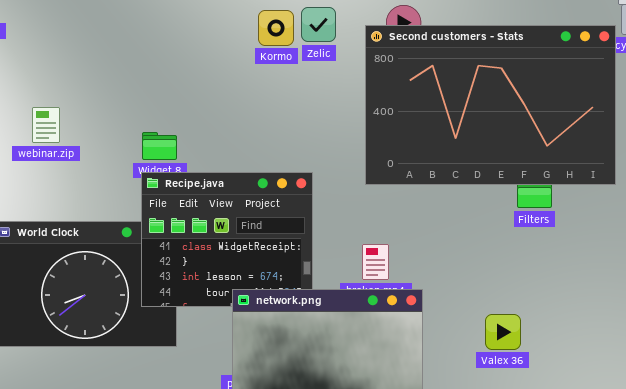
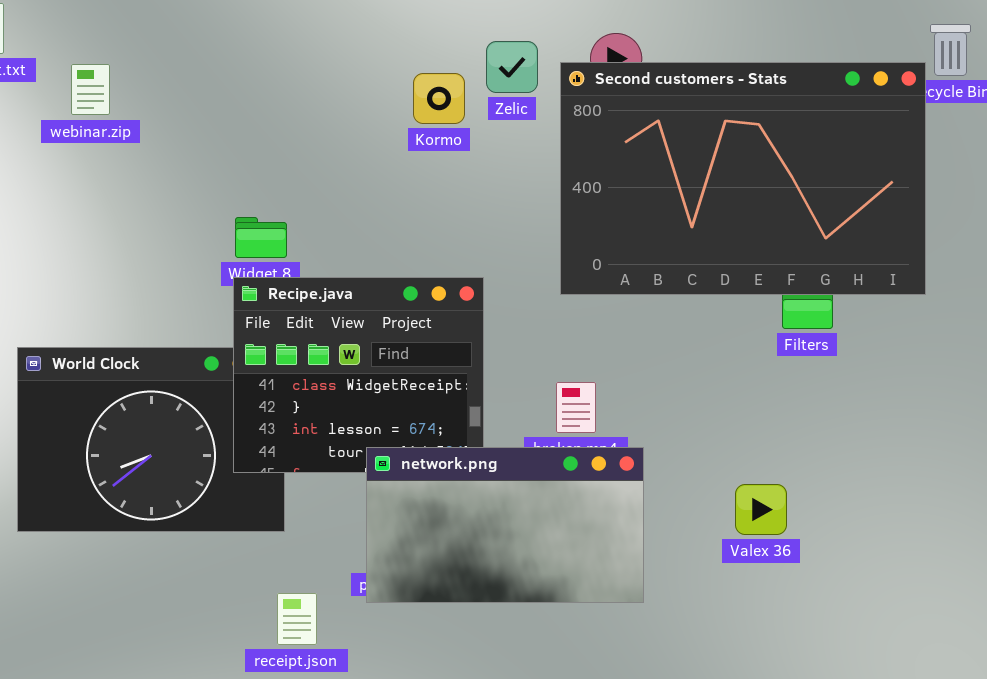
Zelic: [301,7,336,42] -> [486,41,538,93], moved
Kormo: [258,10,294,46] -> [413,73,465,124], moved
webinar.zip: [32,107,60,143] -> [71,64,110,115], moved

